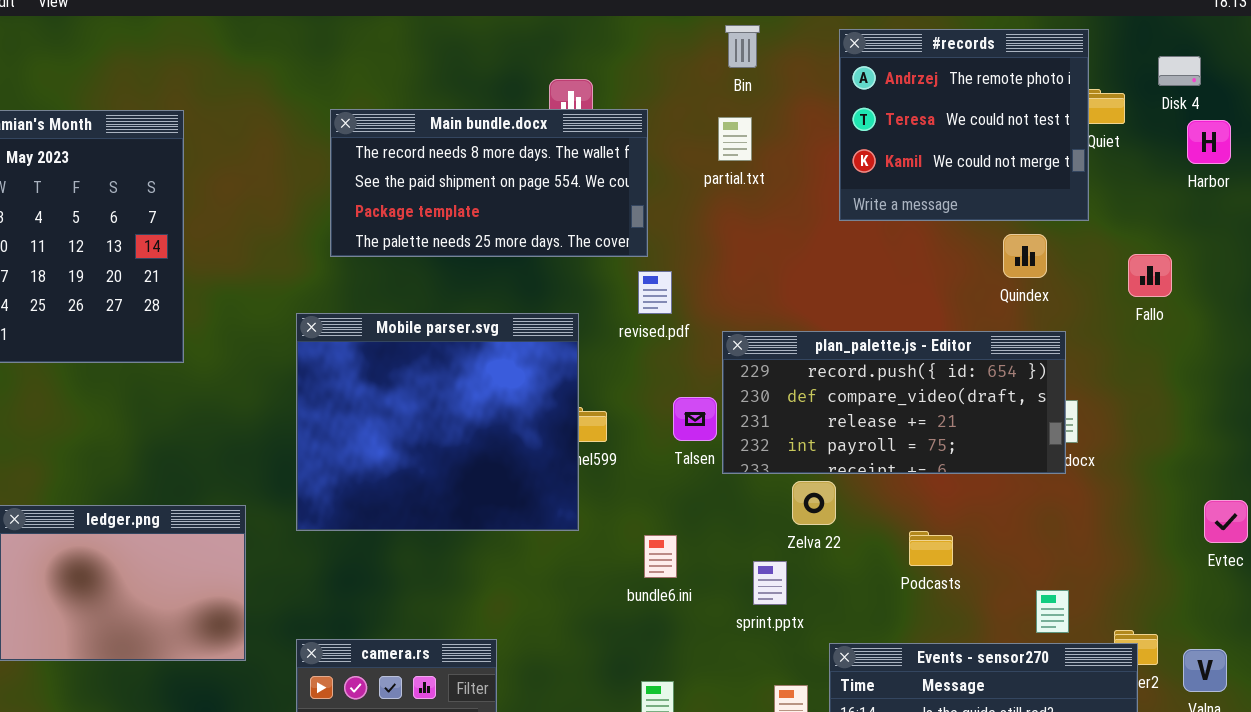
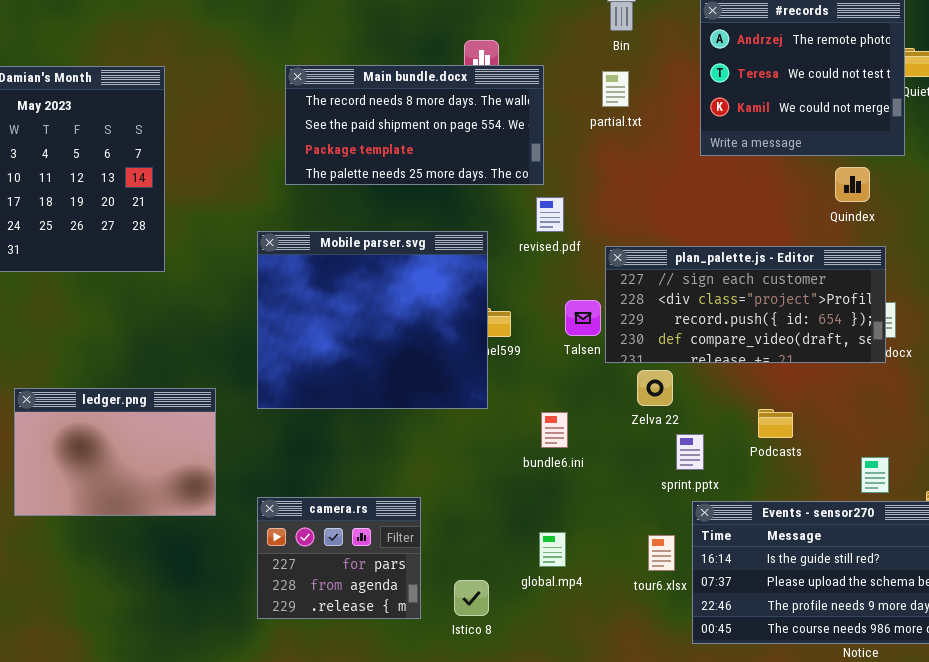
plan_palette.js - Editor: [722,331,1066,474] -> [605,246,886,363], scrolled up 2 rows
Zelva 22: [792,481,836,525] -> [637,370,673,406], moved
sprint.pptx: [753,561,787,605] -> [676,434,704,470], moved

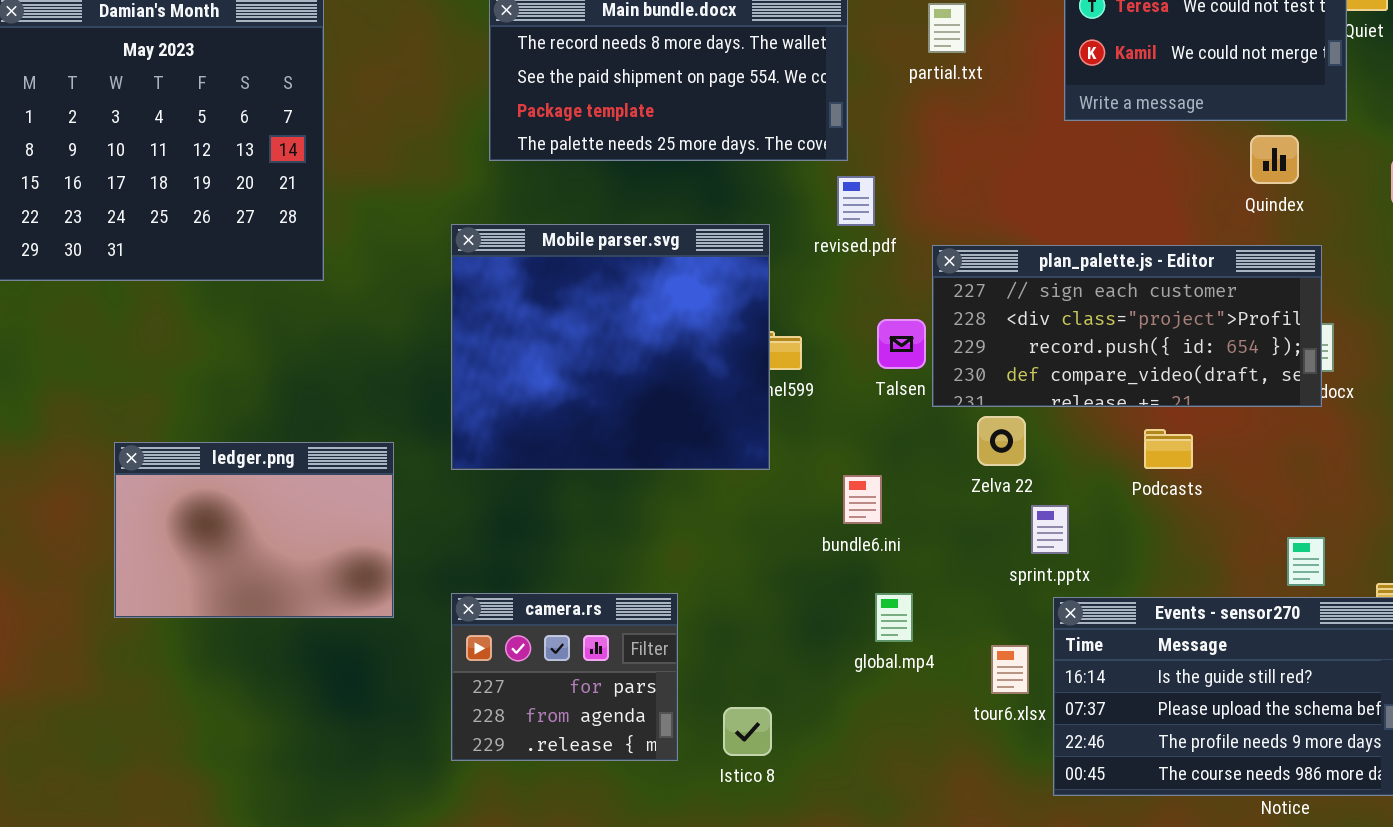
Podcasts: [758,409,793,438] -> [1144,429,1193,469], moved
global.mp4: [539,532,566,567] -> [875,593,913,642], moved

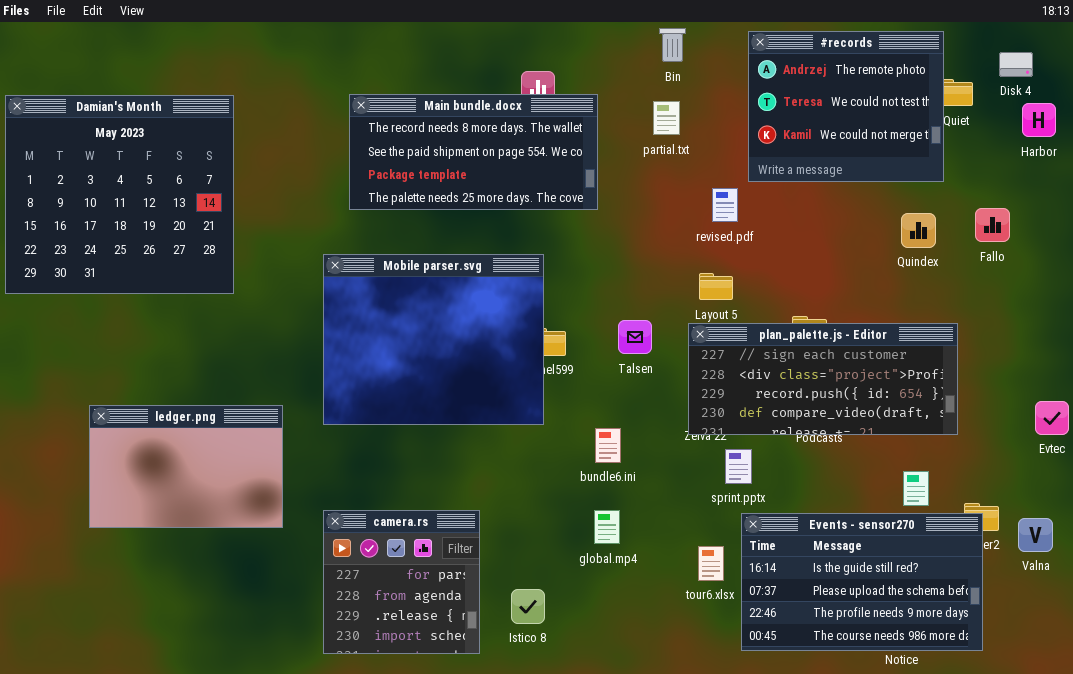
Quindex: [1250,135,1299,184] -> [901,213,936,248], moved
revised.pdf: [837,176,875,226] -> [712,188,738,222], moved
plan_palette.js - Editor: [932,245,1322,407] -> [688,323,958,435], moved
camera.rs: [451,593,678,761] -> [323,510,480,654], resized
global.mp4: [875,593,913,642] -> [594,510,620,544], moved

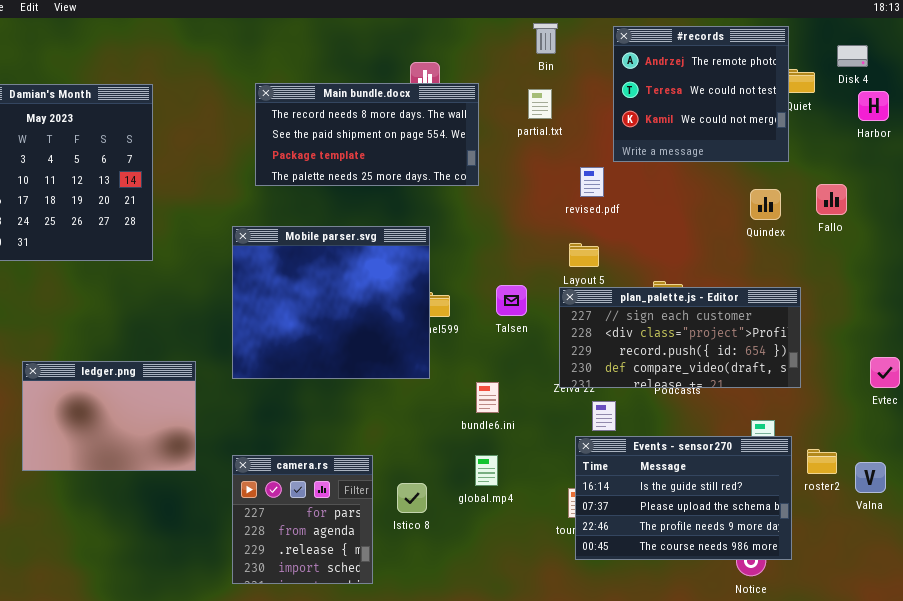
Events - sensor270: [741,513,983,651] -> [575,436,792,560], moved
Istico 8: [511,589,545,624] -> [397,483,427,513], moved

